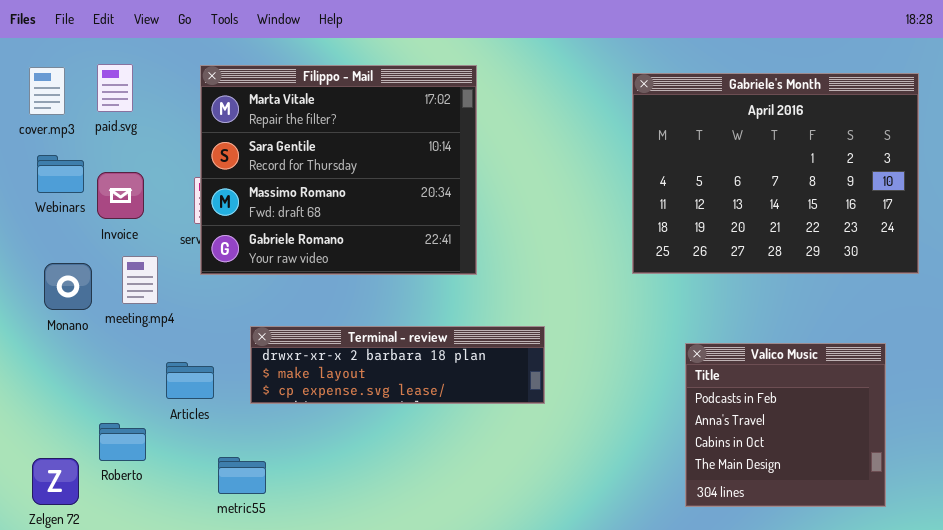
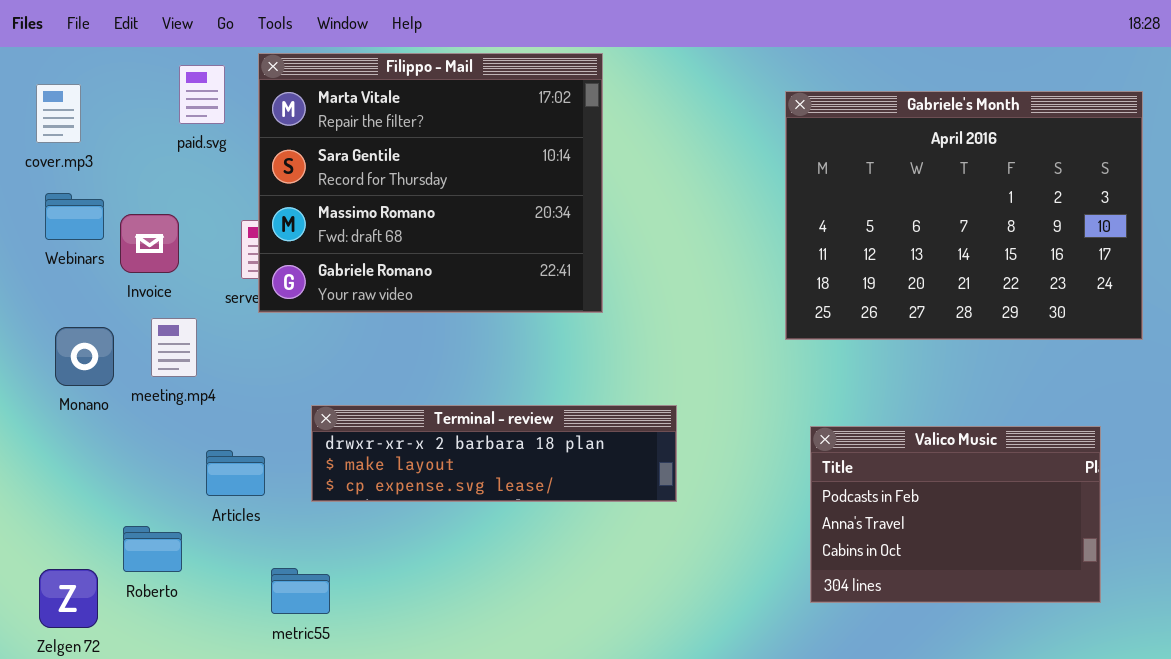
paid.svg: [97,64,133,112] -> [179,65,225,124], moved
Filippo - Mail: [200,65,477,275] -> [258,53,603,313], moved
Valico Music: [685,343,886,507] -> [810,426,1101,603], resized

